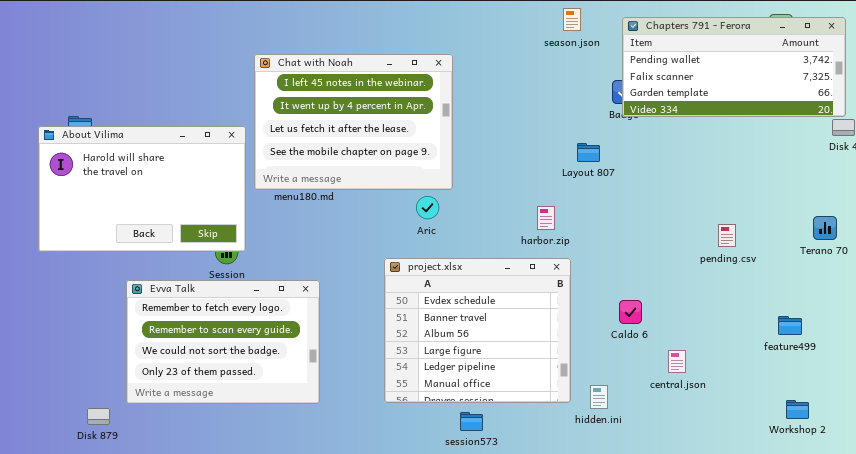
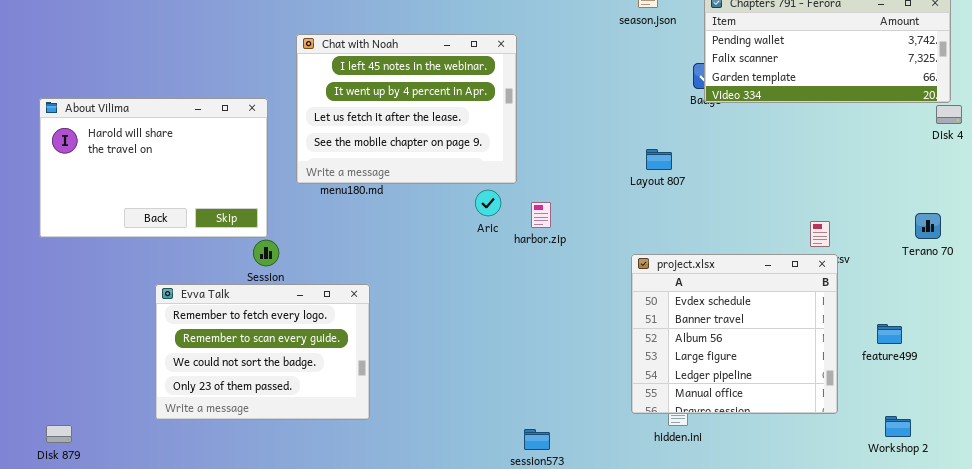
About Vilima: [38,126,246,252] -> [39,98,268,238], moved
Layout 807: [577,143,600,162] -> [646,149,672,170], moved
harbor.zip: [537,206,555,230] -> [531,202,551,228], moved
project.xlsx: [384,258,571,403] -> [631,254,838,414], moved
Disk 879: [87,408,110,425] -> [46,425,72,443], moved

